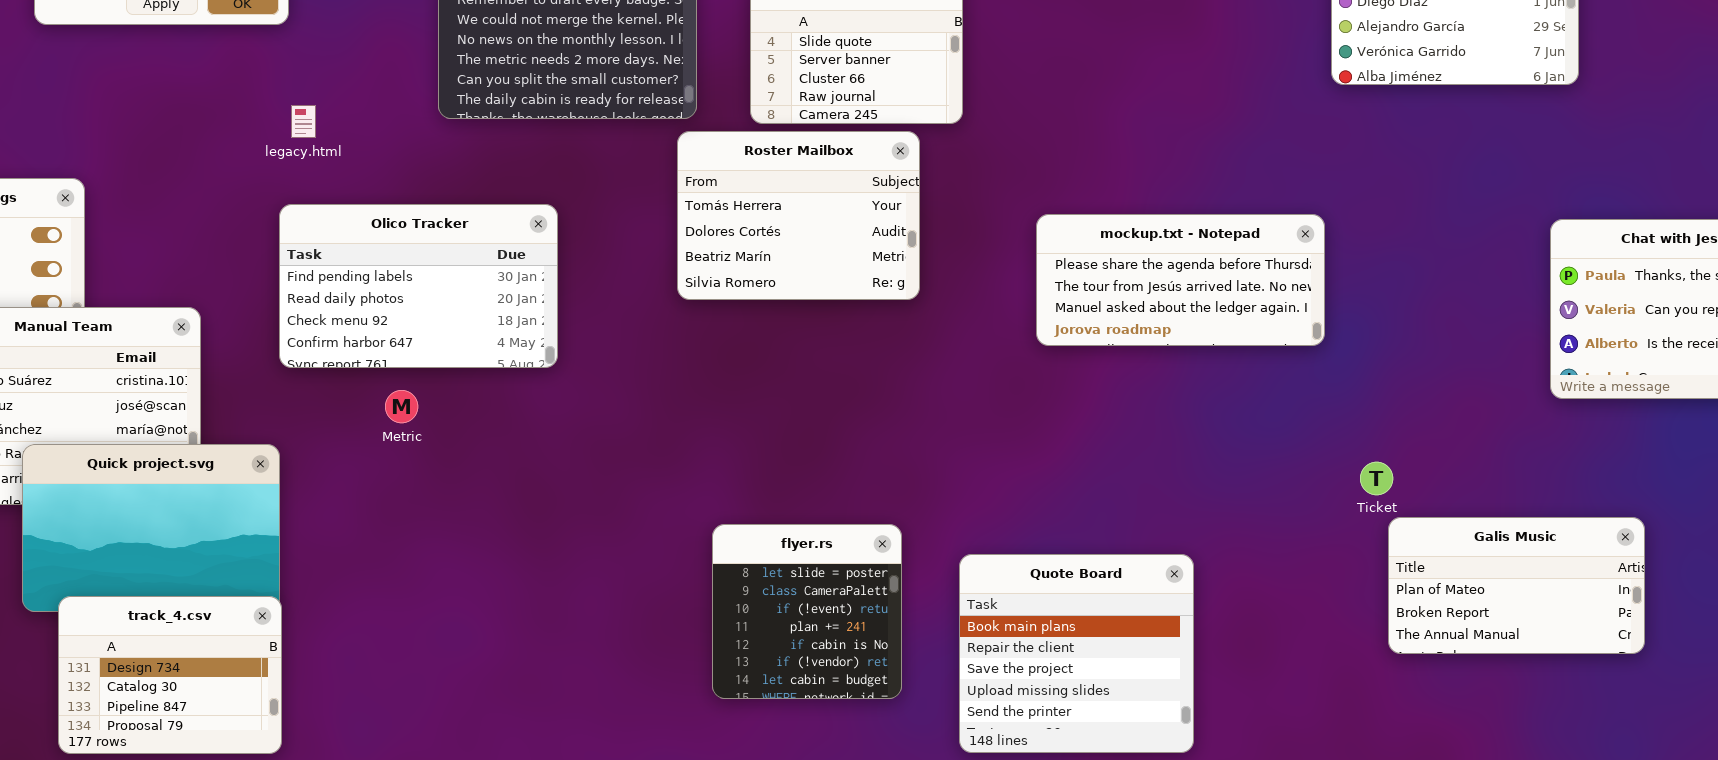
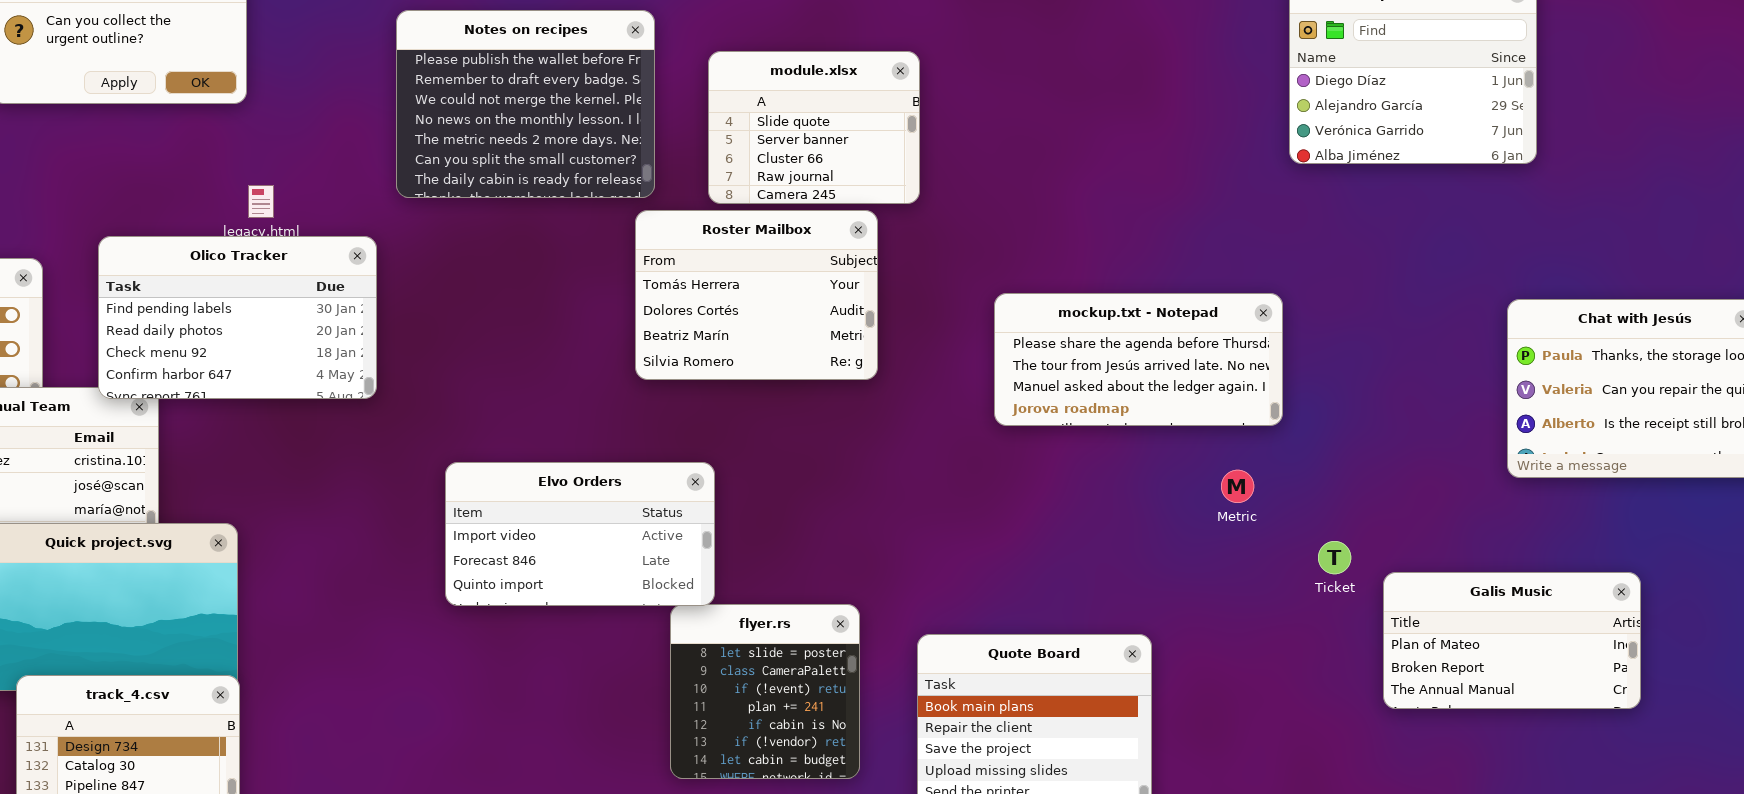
Olico Tracker: [279,204,558,368] -> [98,236,377,399], moved
Elvo Orders: none -> [445,462,715,606], opened
Metric: [385,390,418,423] -> [1221,470,1254,503], moved
Galis Music: [1388,517,1645,654] -> [1383,572,1641,709], moved

